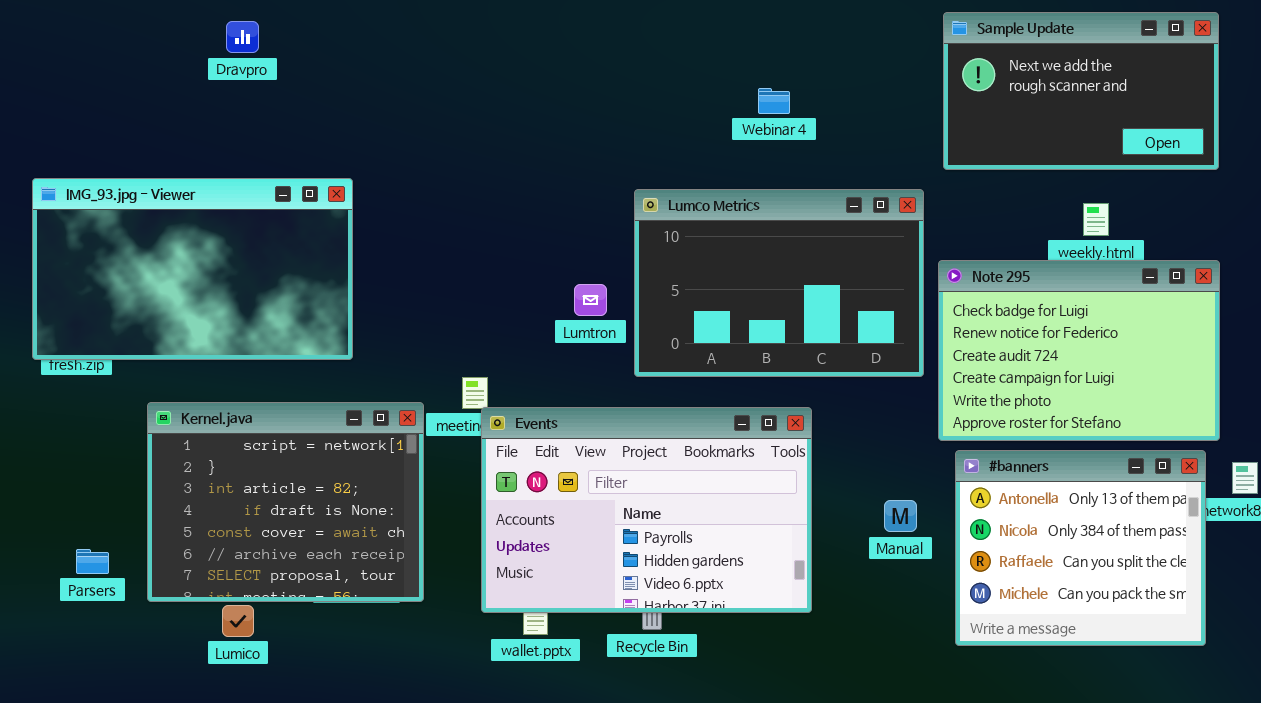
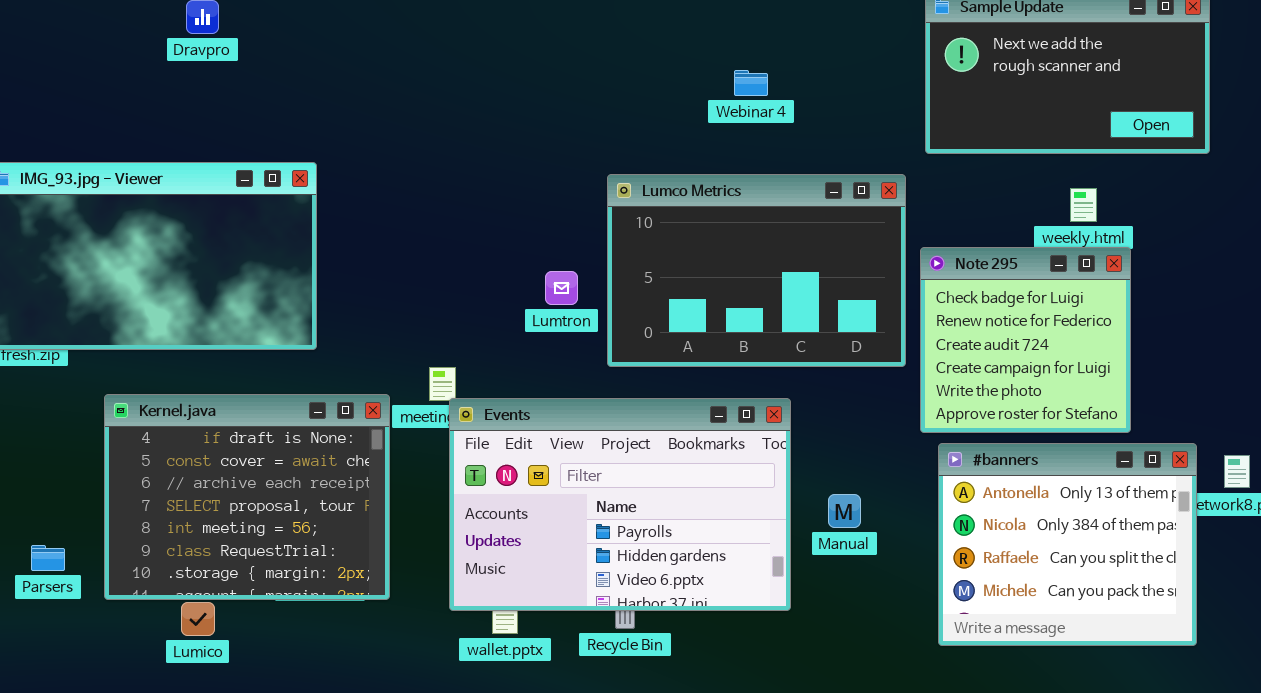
Note 295: [938,260,1220,441] -> [920,247,1131,433], resized
Kernel.java: [147,402,424,602] -> [104,394,390,600], scrolled down 3 rows
Manual: [884,500,917,532] -> [828,494,861,528], moved

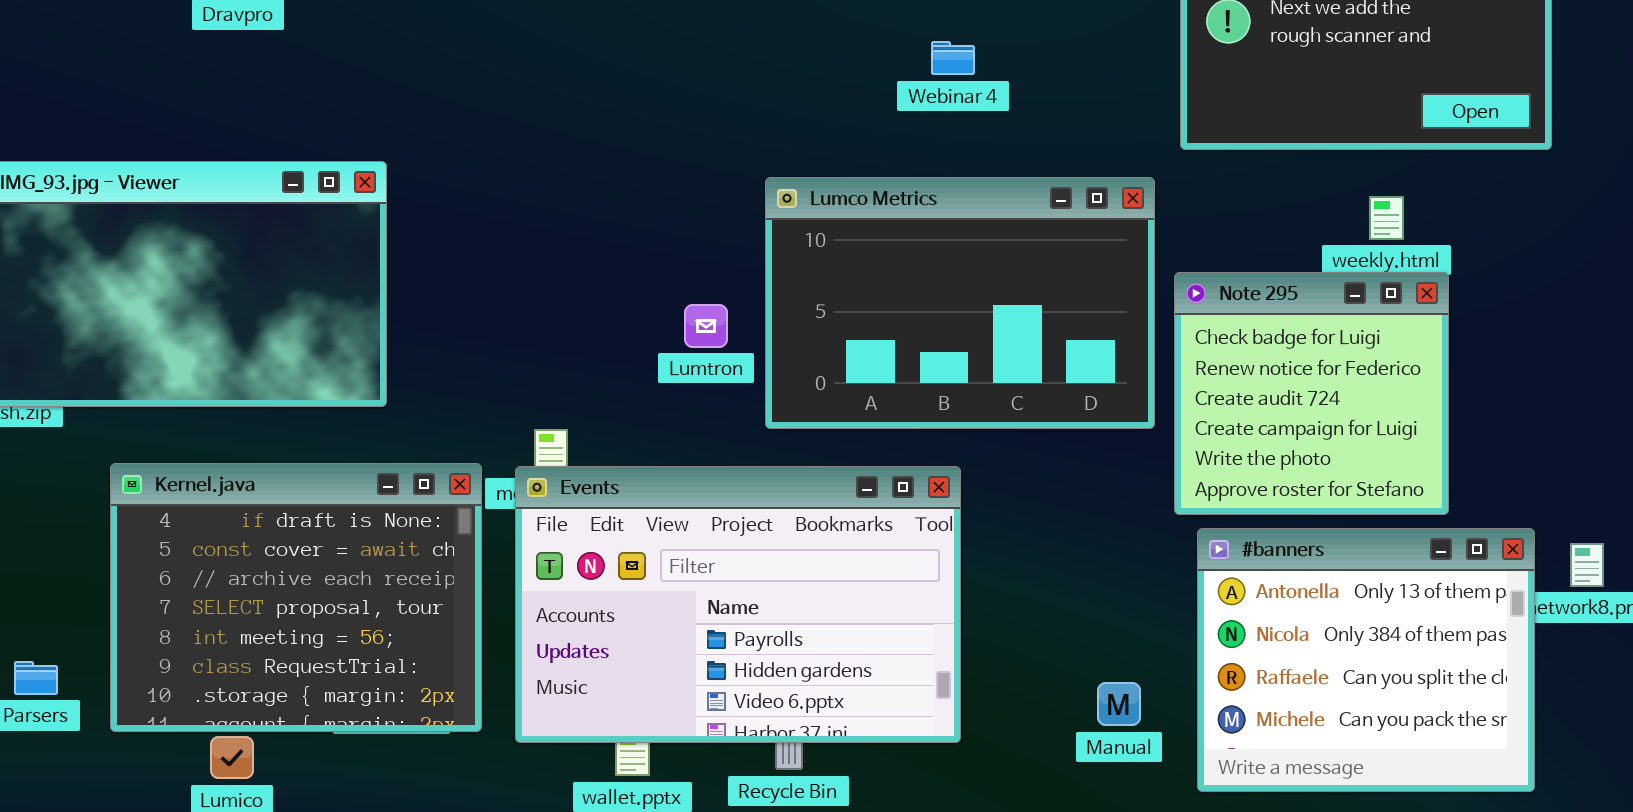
Events: [449,398,791,611] -> [515,466,961,743], moved
Manual: [828,494,861,528] -> [1097,682,1141,726], moved

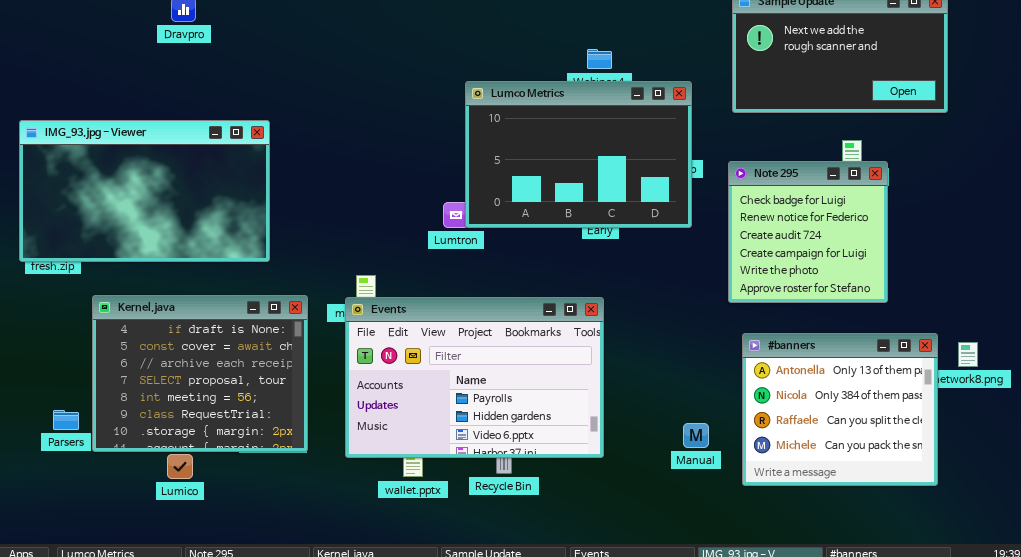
Lumco Metrics: [765,177,1155,429] -> [465,81,692,228], moved
Note 295: [1174,272,1449,515] -> [728,161,888,303], moved
Kernel.java: [110,463,482,732] -> [92,295,308,452], moved

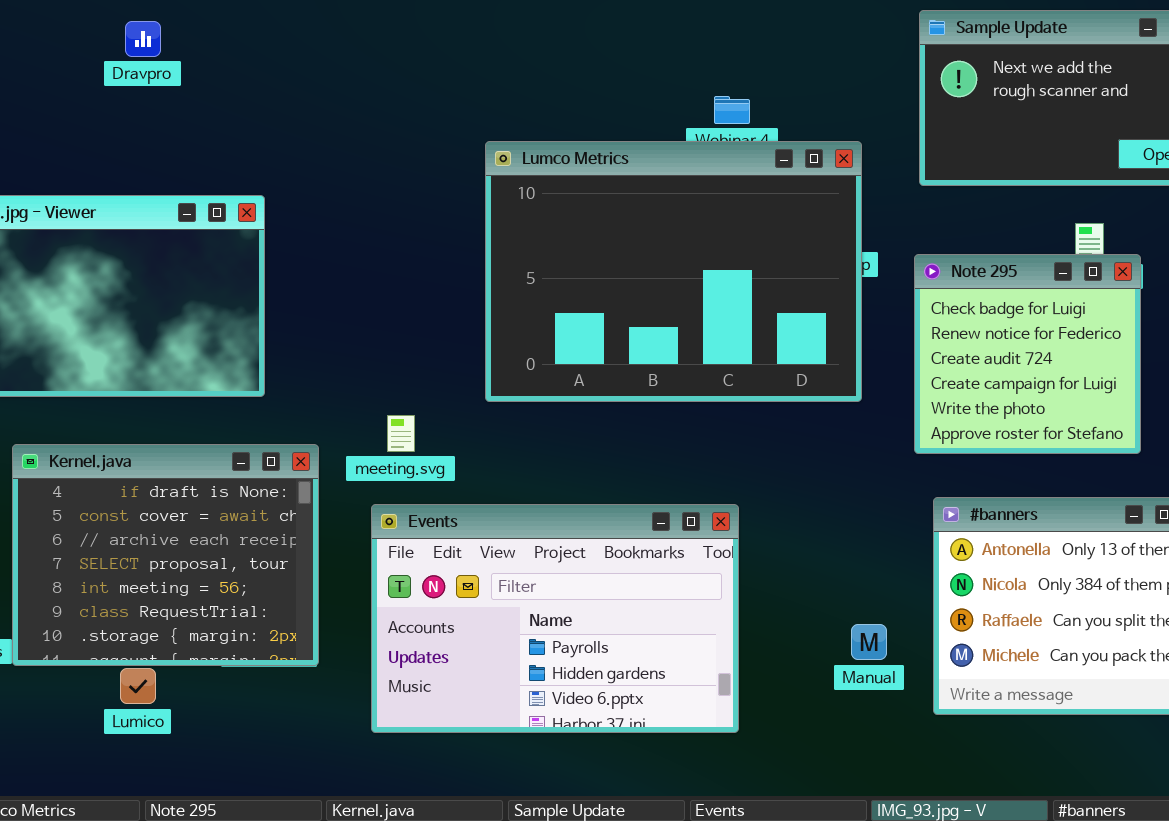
Lumco Metrics: [465,81,692,228] -> [485,141,862,402], resized
Events: [345,297,604,458] -> [371,504,739,733], moved

